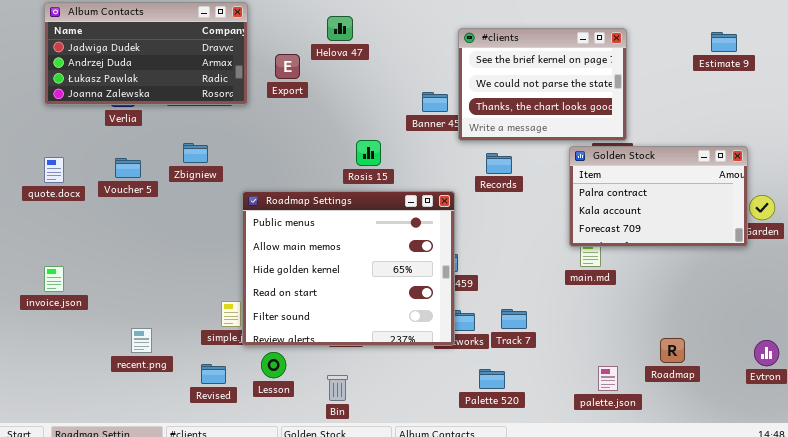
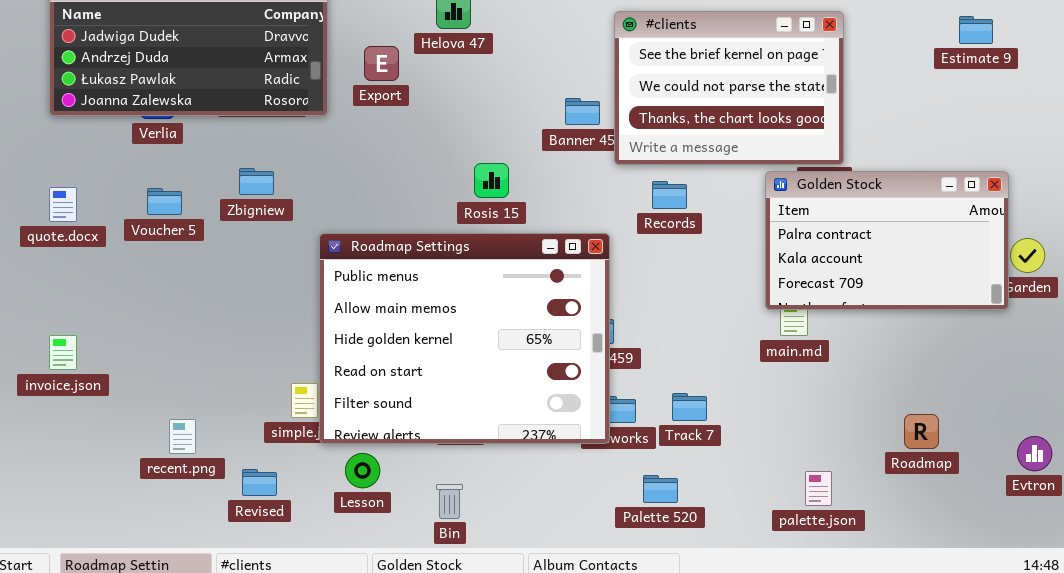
Roadmap: [660,338,685,363] -> [904,414,939,449], moved
Revised: [201,364,226,384] -> [242,469,277,496], moved

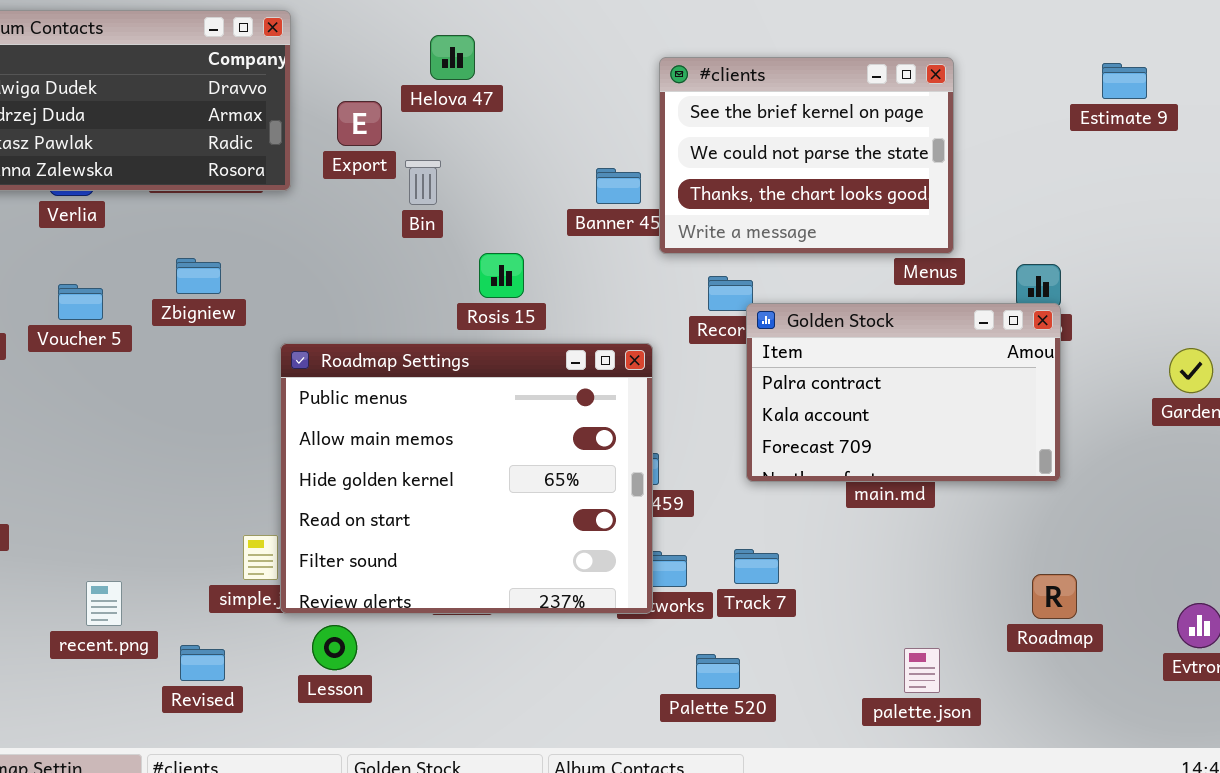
Golden Stock: [765,171,1009,310] -> [746,303,1061,482], moved
Bin: [436,484,463,519] -> [405,160,441,205], moved

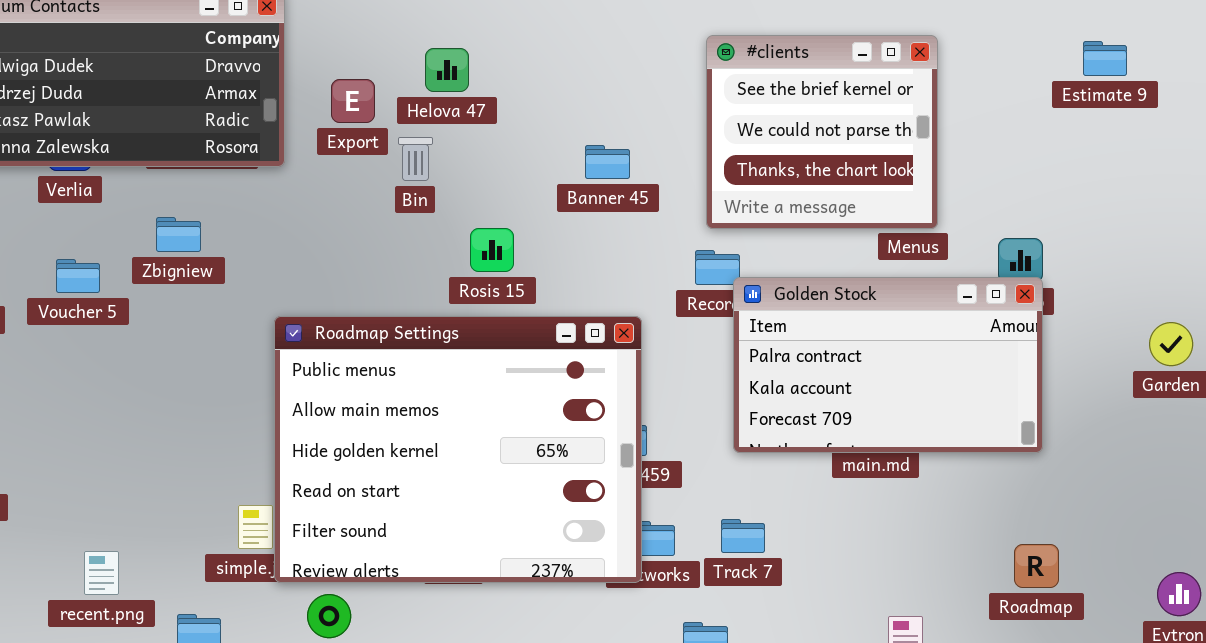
Helova 47: [430,35,475,80] -> [425,48,469,92], moved
#clients: [659,57,954,254] -> [706,35,938,229], resized
Zbigniew: [176,258,221,294] -> [156,217,201,252], moved

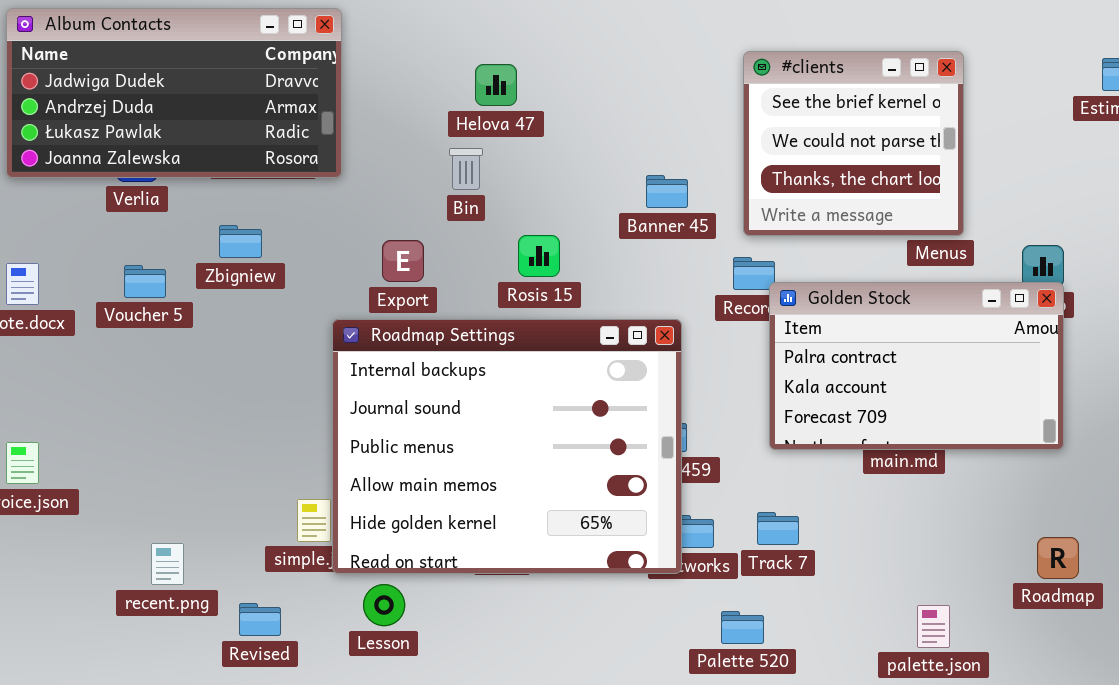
Export: [331,79,375,123] -> [382,240,424,282], moved
Banner 45: [585,145,630,179] -> [646,175,688,208], moved
Roadmap Settings: [274,316,642,583] -> [332,319,682,574], scrolled up 2 rows

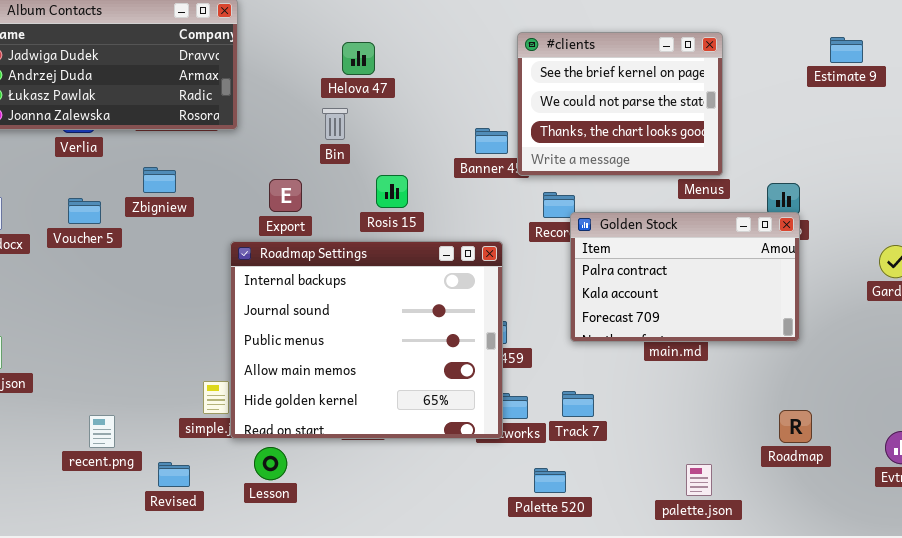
#clients: [743,51,964,236] -> [517,32,723,176], resized

